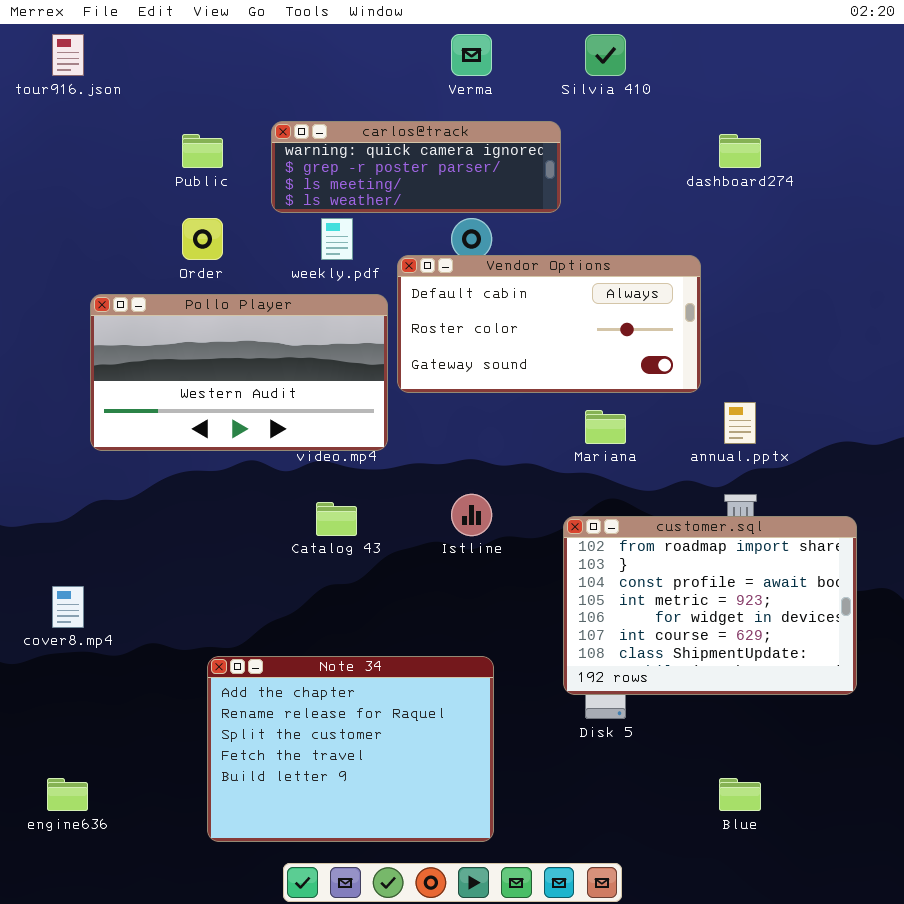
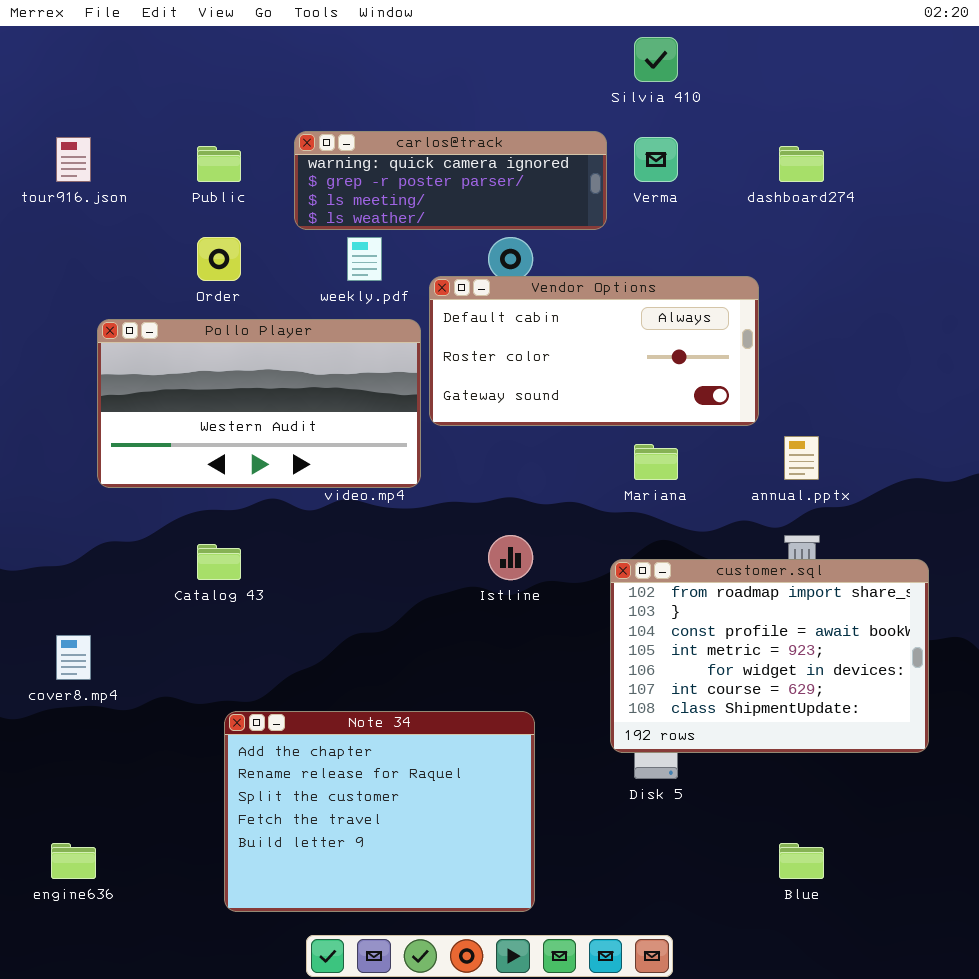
tour916.json: [52,34,84,76] -> [56,137,91,182], moved
Verma: [451,34,492,76] -> [634,137,678,182], moved
Catalog 43: [316,502,357,536] -> [197,544,241,580], moved

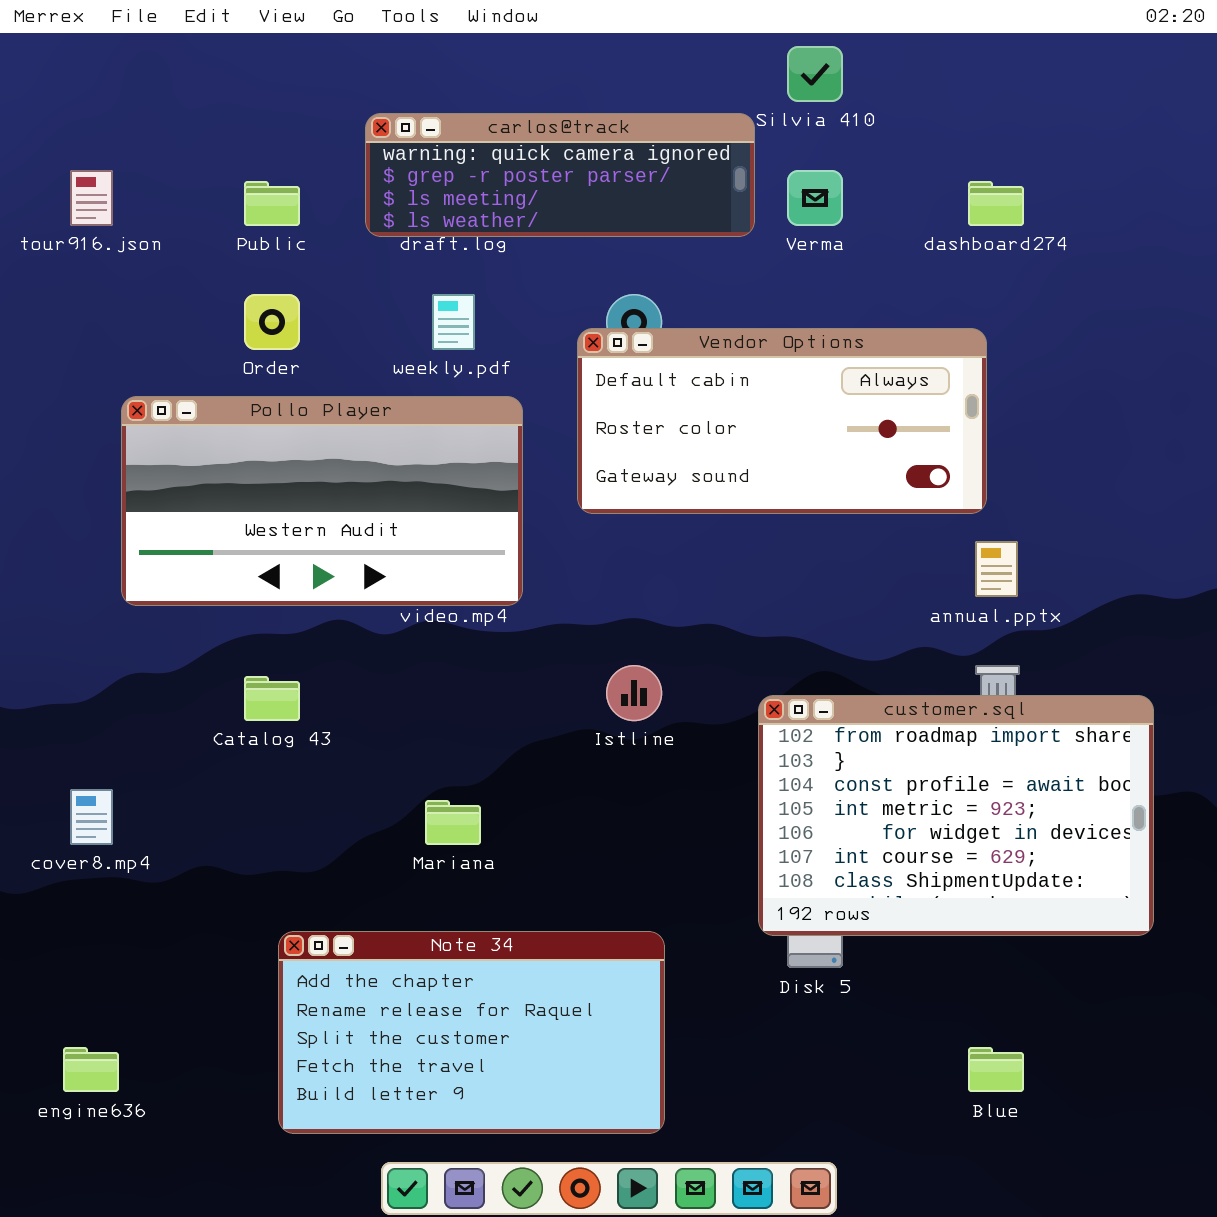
carlos@track: [294,131,607,230] -> [365,113,755,237], moved
Vendor Options: [429,276,759,426] -> [577,328,987,514], moved
Mariana: [634,444,678,480] -> [425,800,481,845], moved
Note 34: [224,711,535,912] -> [278,931,665,1134], resized

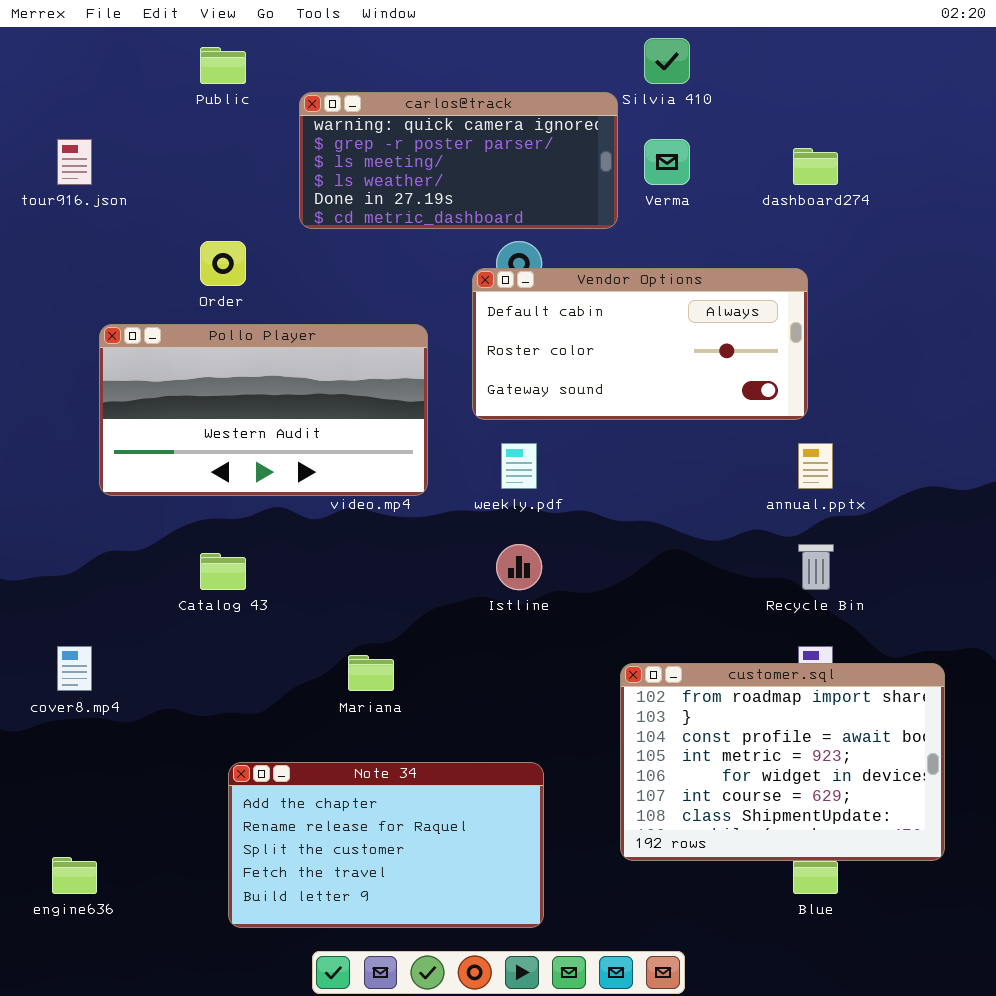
carlos@track: [365,113,755,237] -> [299,92,618,229], resized
Public: [244,181,300,226] -> [200,47,246,84], moved
weekly.pdf: [432,294,475,350] -> [501,443,537,489], moved
customer.sql: [758,695,1154,936] -> [620,663,945,861], moved

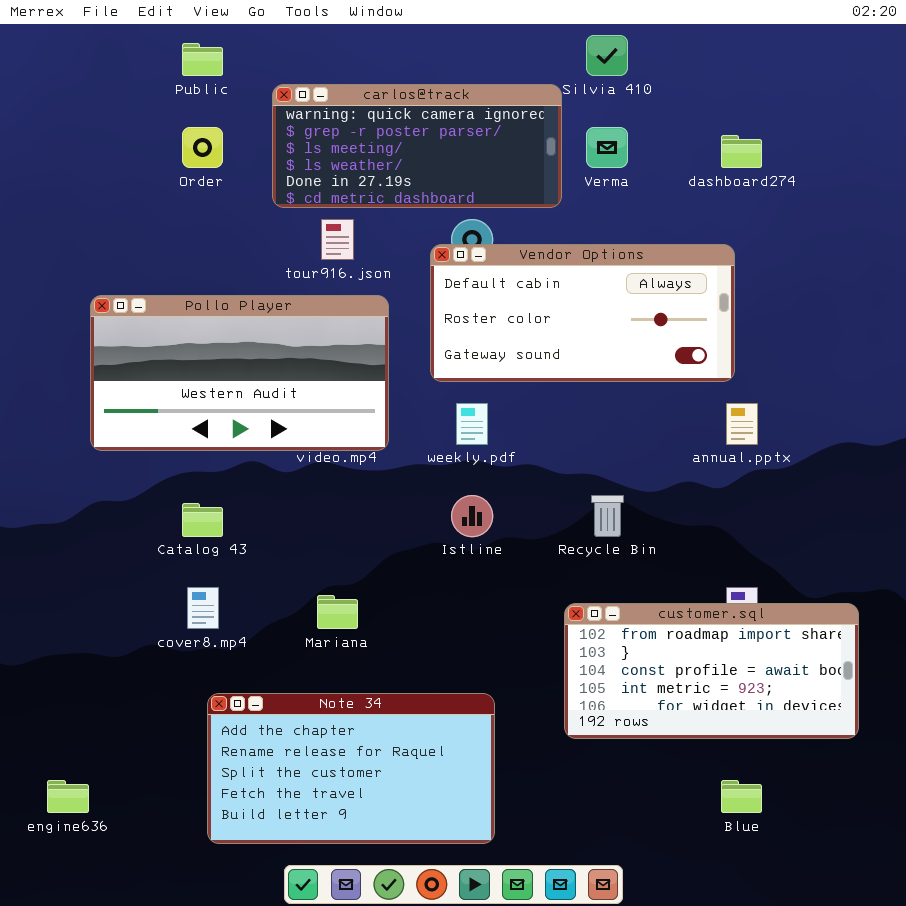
tour916.json: [57,139,92,185] -> [321,219,354,260], moved
Order: [200,241,246,286] -> [182,127,223,168], moved
Recycle Bin: [798,544,834,590] -> [591,495,624,537], moved
cover8.mp4: [57,646,92,691] -> [187,587,219,629], moved
customer.sql: [620,663,945,861] -> [564,603,859,739], resized

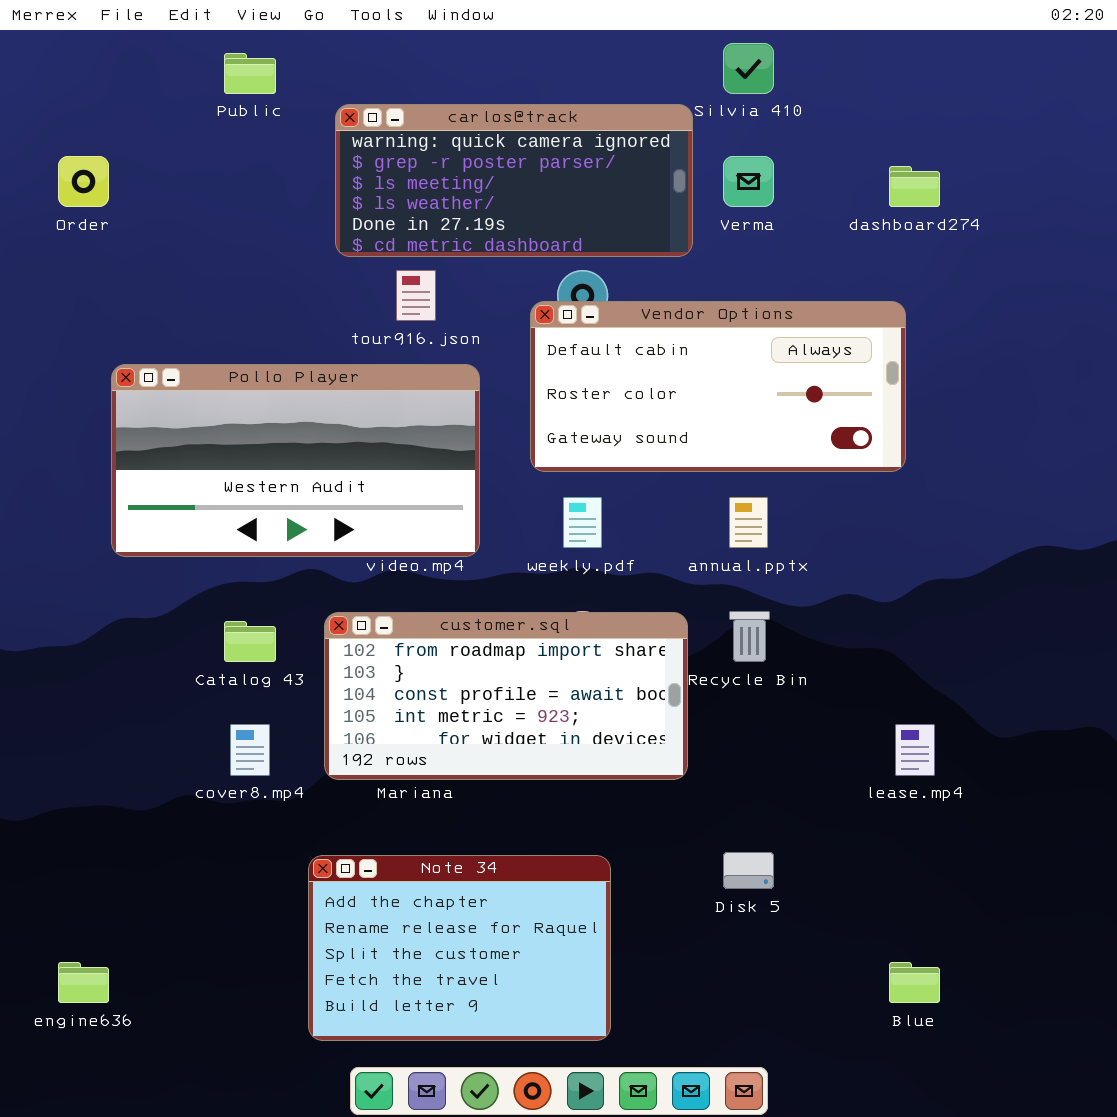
Order: [182,127,223,168] -> [58,156,109,207], moved
annual.pptx: [726,403,758,445] -> [729,497,768,548], moved
customer.sql: [564,603,859,739] -> [324,612,688,780], moved
Note 34: [207,693,495,844] -> [308,855,611,1041], resized

